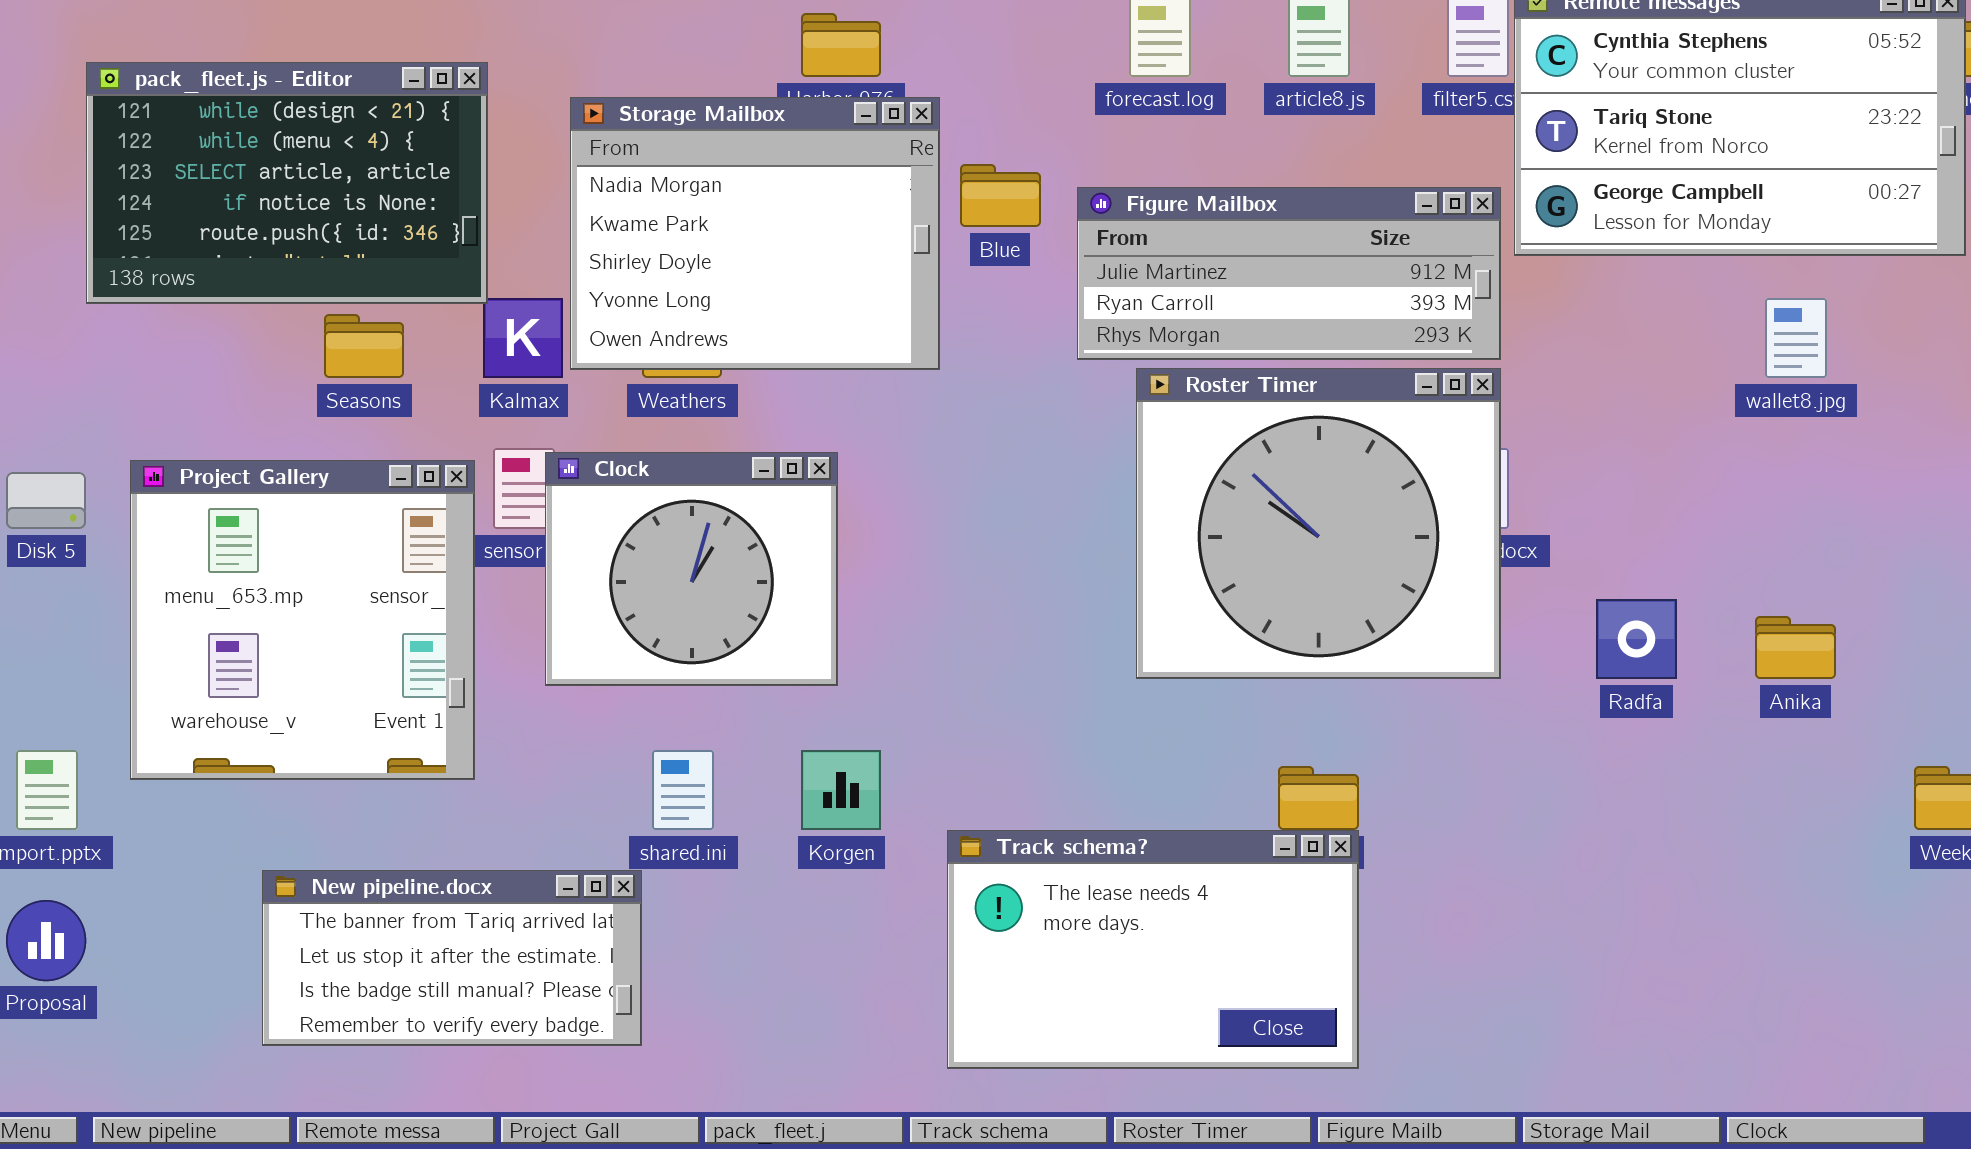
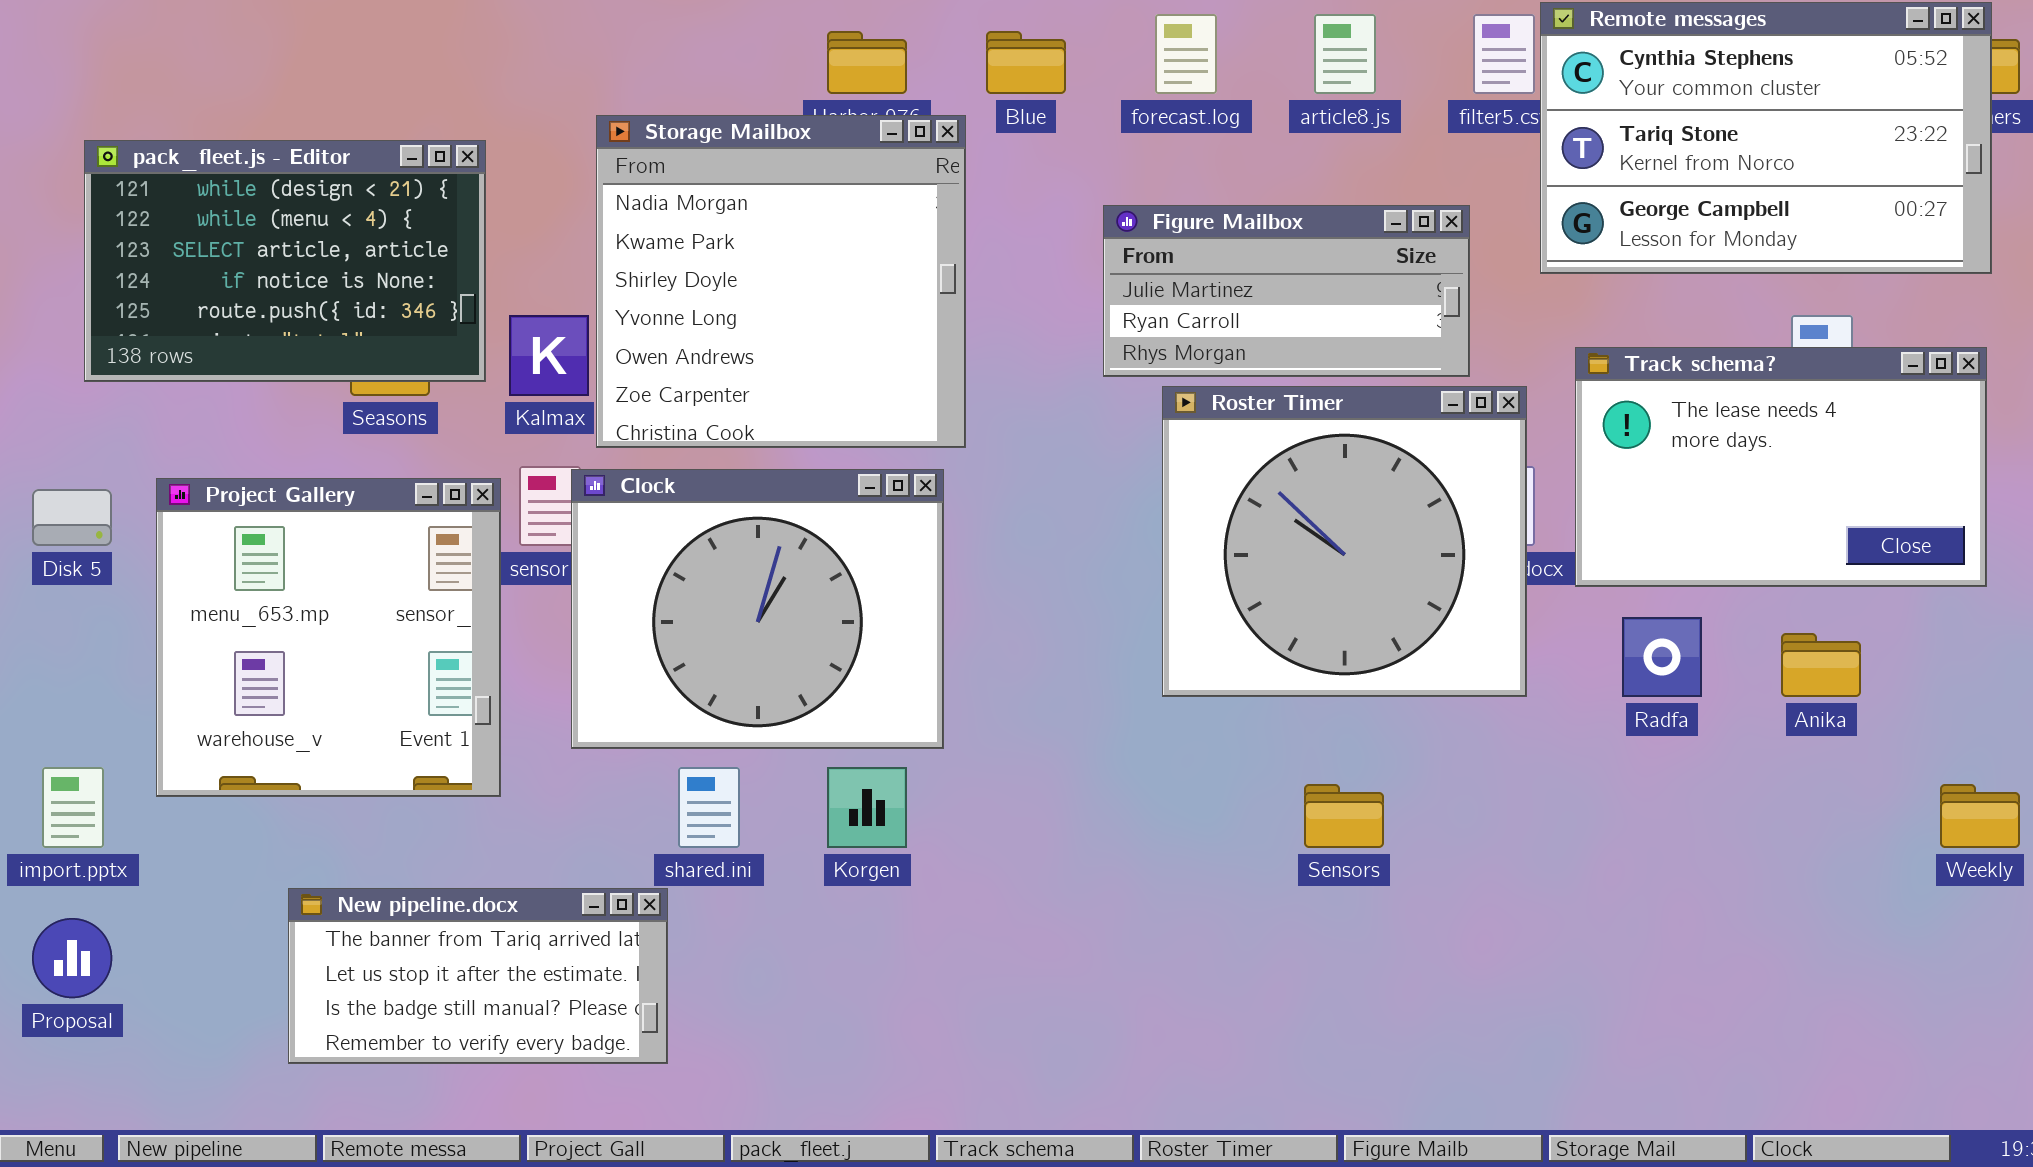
pack_fleet.js - Editor: [86,62,488,304] -> [84,140,486,382], moved
Storage Mailbox: [570,97,940,370] -> [596,115,966,448], resized
Blue: [960,164,1041,227] -> [986,31,1066,94], moved
Figure Mailbox: [1077,187,1501,360] -> [1103,205,1470,377], resized
Clock: [545,452,838,686] -> [571,469,944,749], resized
Track schema?: [947,830,1359,1069] -> [1575,347,1987,587], moved

